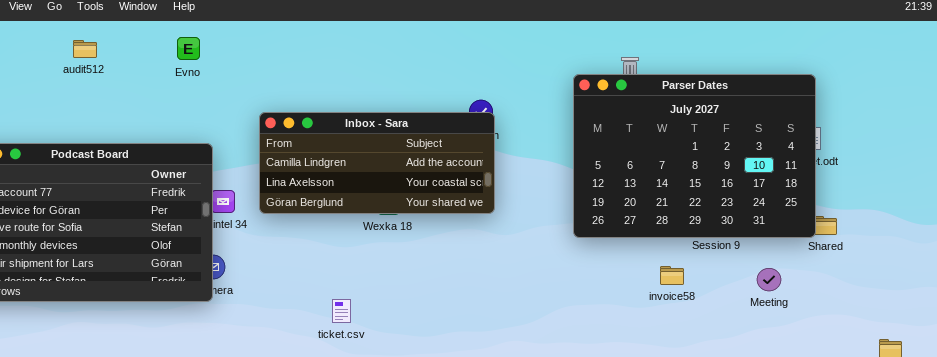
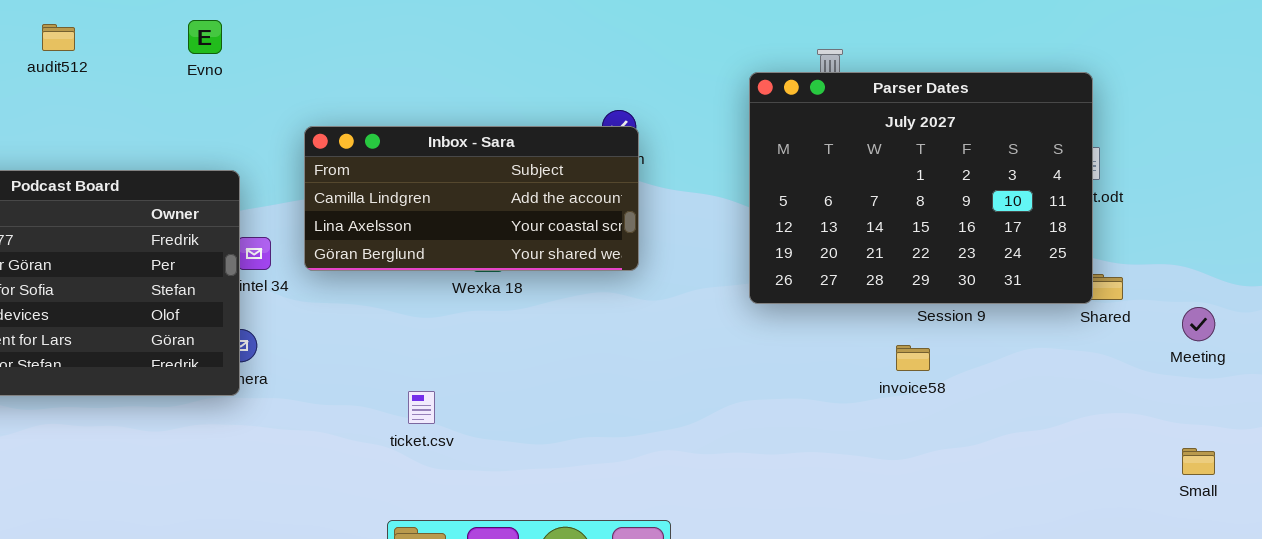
invoice58: [660,266,684,285] -> [896,345,930,371], moved
Meeting: [757,268,781,291] -> [1182,307,1215,341], moved

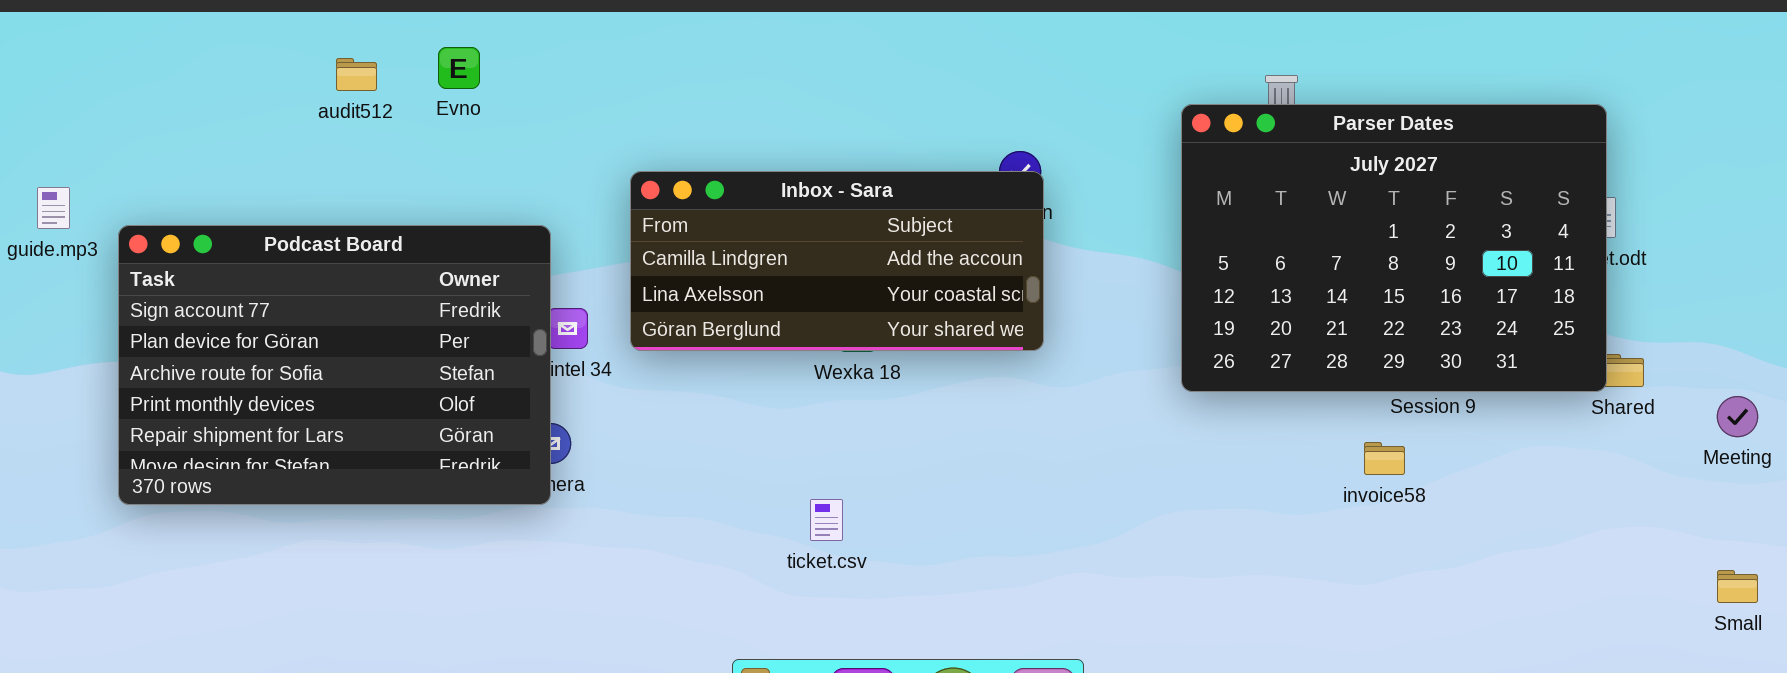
Evno: [188,20,222,54] -> [438,47,480,89], moved
audit512: [42,24,75,51] -> [336,58,377,91], moved
ticket.csv: [408,391,435,424] -> [810,499,843,541], moved

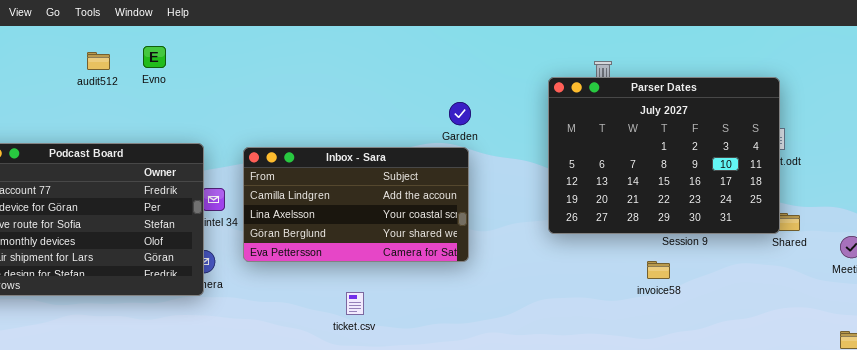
Inbox - Sara: [630,171,1044,351] -> [243,147,469,262], moved, resized

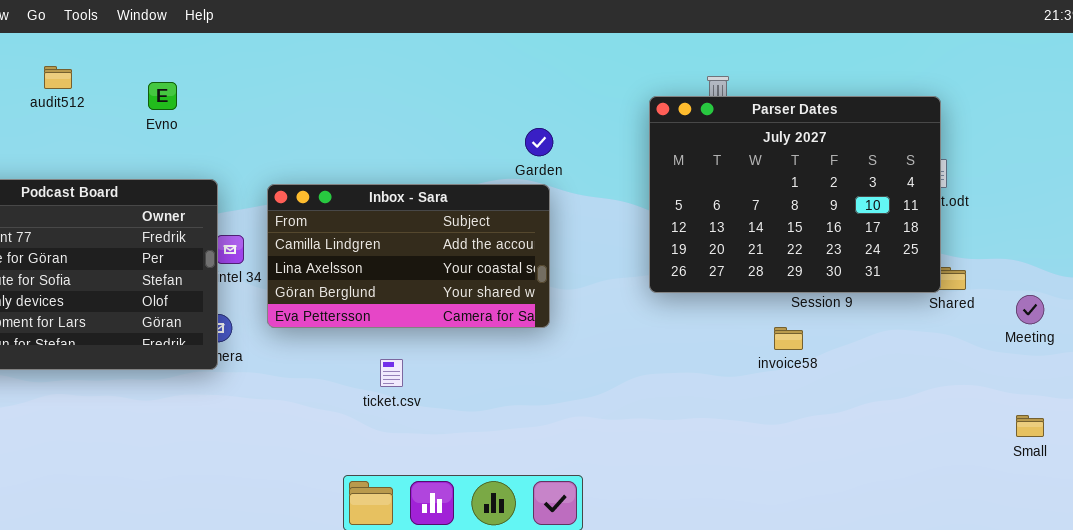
Evno: [143,46,166,68] -> [148,82,177,110], moved
audit512: [87,52,110,70] -> [44,66,72,89], moved
ticket.csv: [346,292,364,315] -> [380,359,403,387], moved

